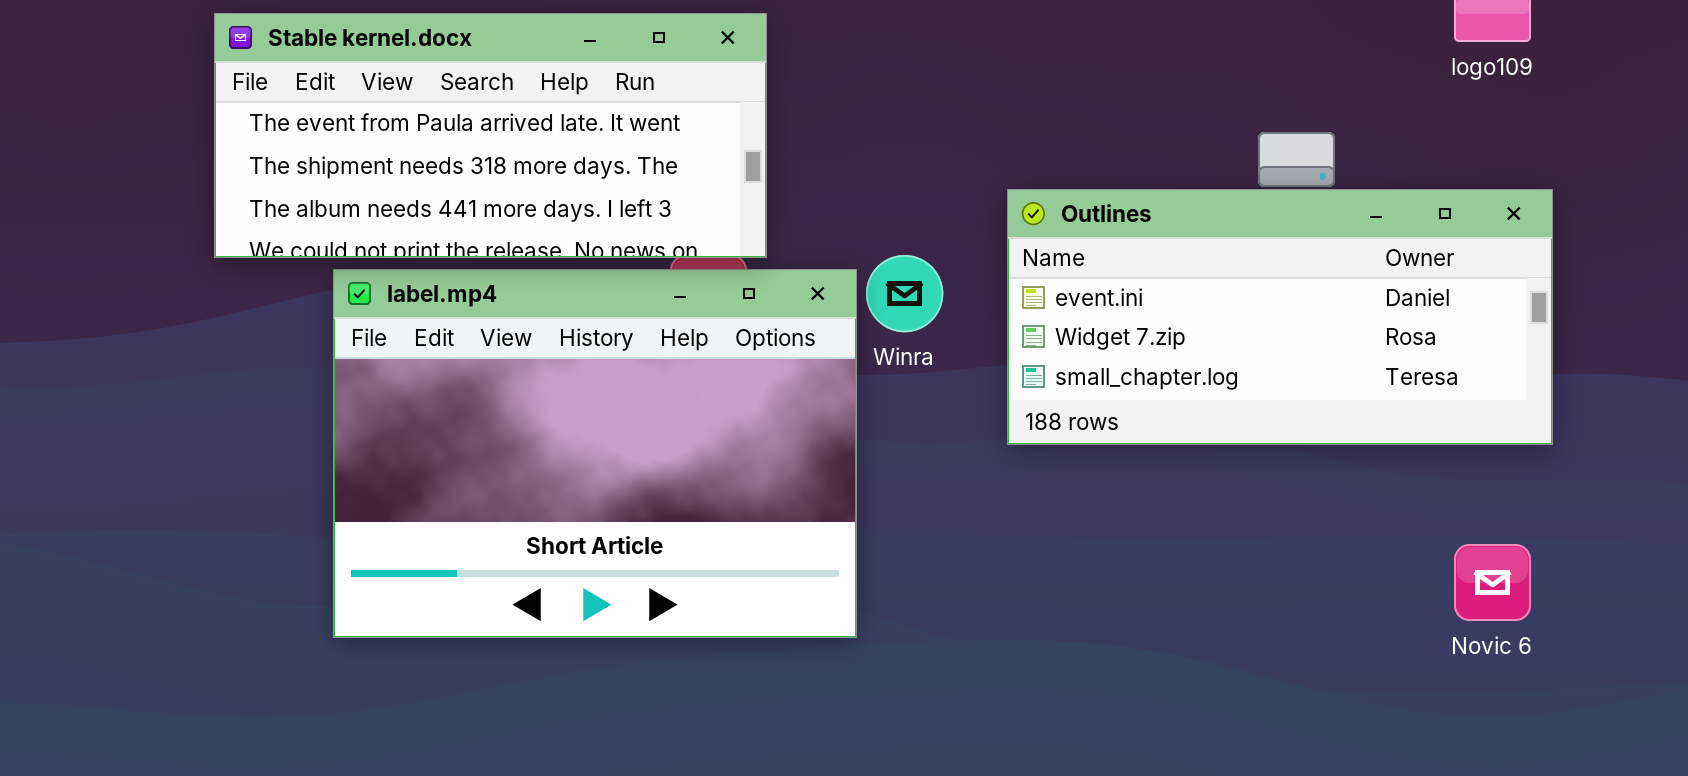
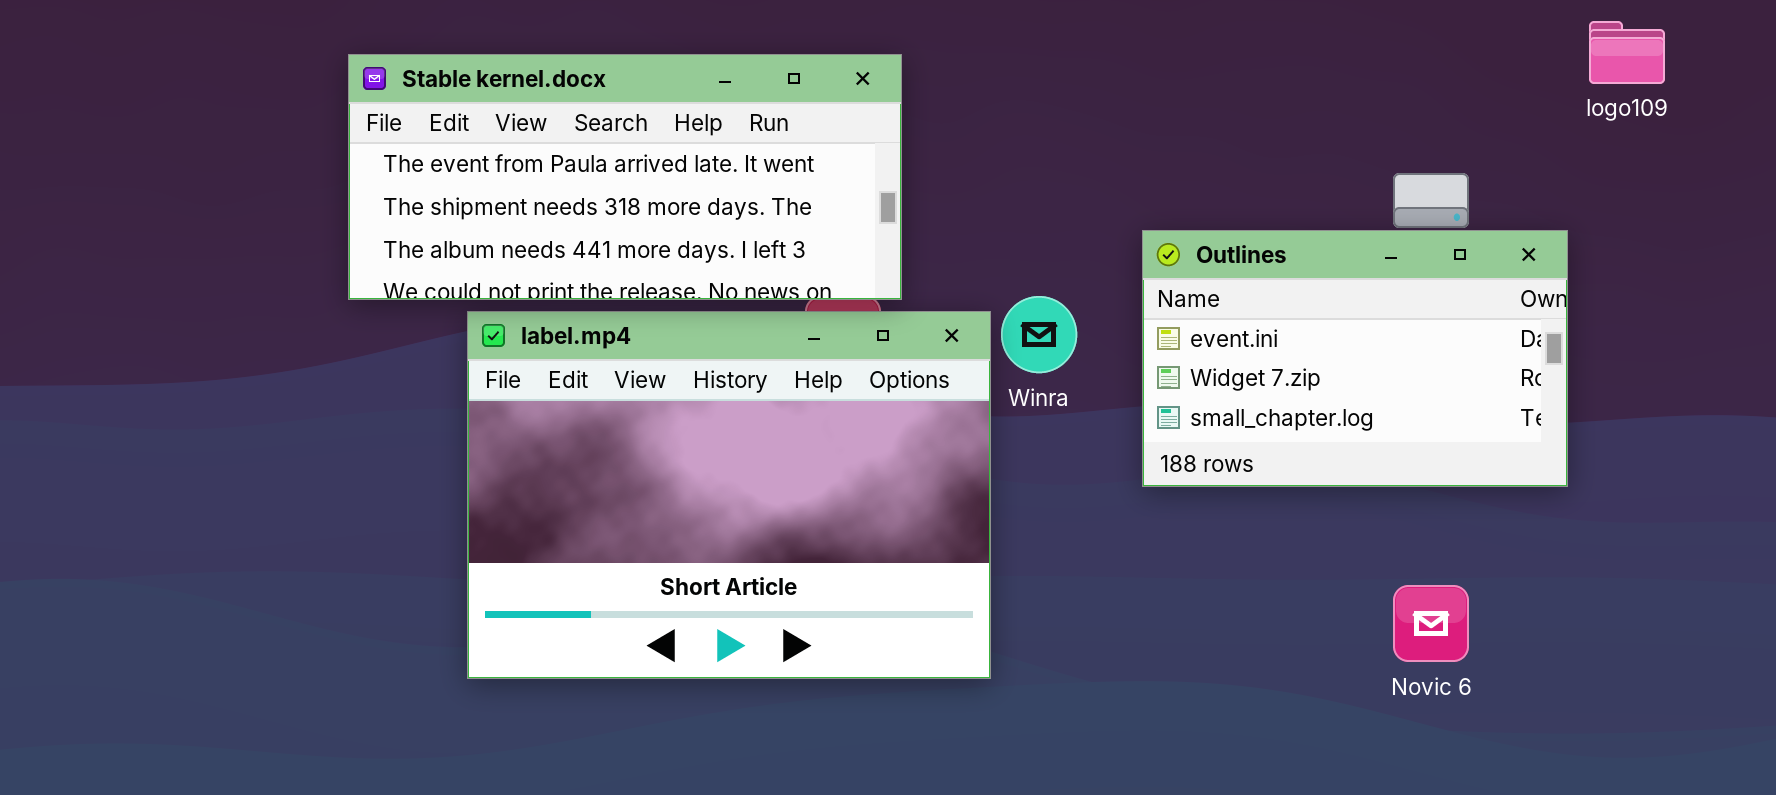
Outlines: [1007,189,1553,445] -> [1142,230,1568,487], resized
Novic 6: [1454,544,1531,621] -> [1393,585,1469,662], moved

